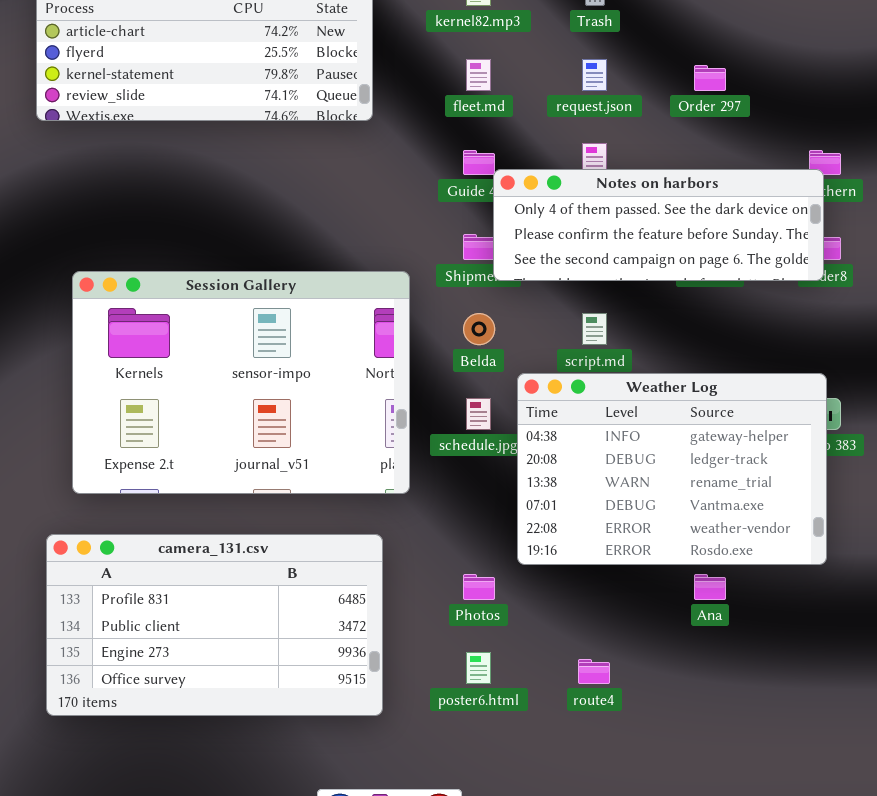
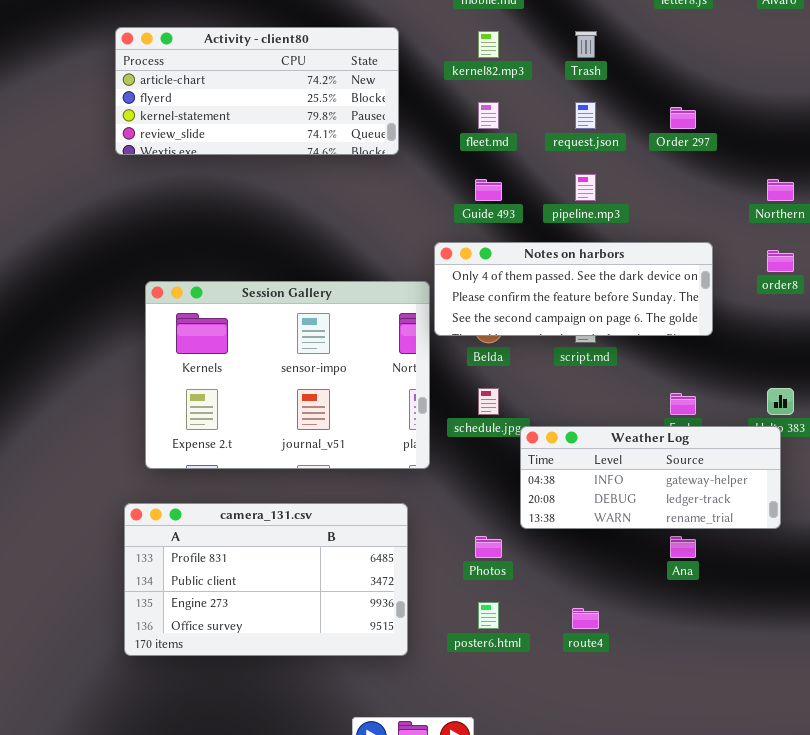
Notes on harbors: [493,169,824,281] -> [434,242,713,336], moved
Weather Log: [517,373,827,565] -> [520,426,781,529], resized

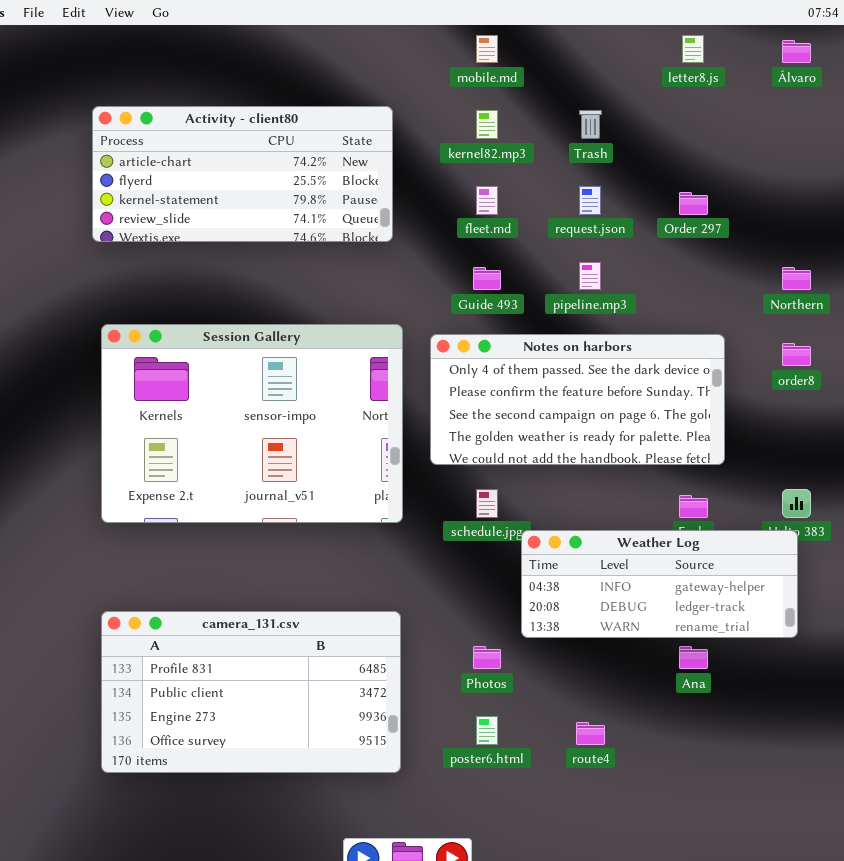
Notes on harbors: [434,242,713,336] -> [430,334,725,465], resized
Session Gallery: [145,281,430,469] -> [101,324,403,523], moved

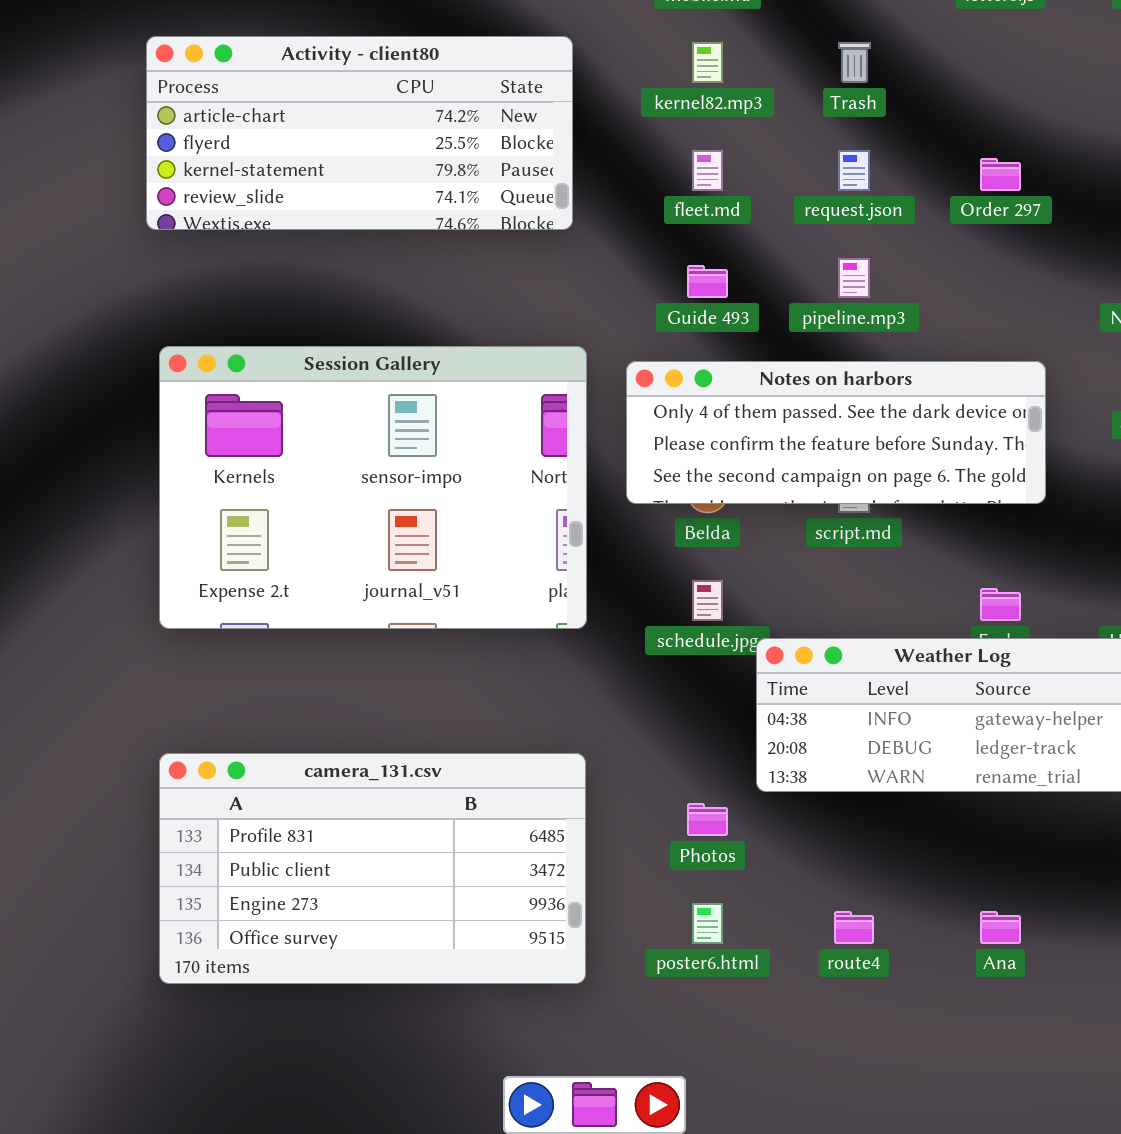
Notes on harbors: [430,334,725,465] -> [626,361,1046,504], resized
Ana: [679,646,708,669] -> [980,911,1021,944], moved

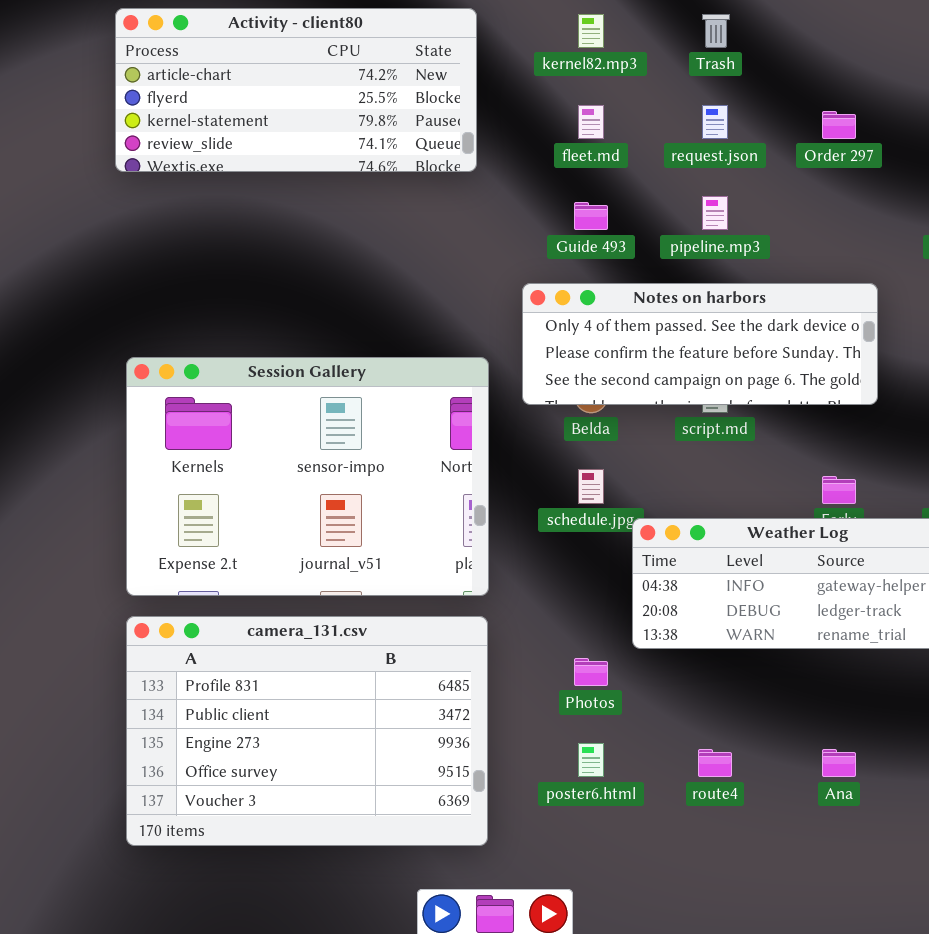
Session Gallery: [159,346,587,629] -> [126,357,489,596], moved
camera_131.csv: [159,753,586,984] -> [126,616,488,846], resized

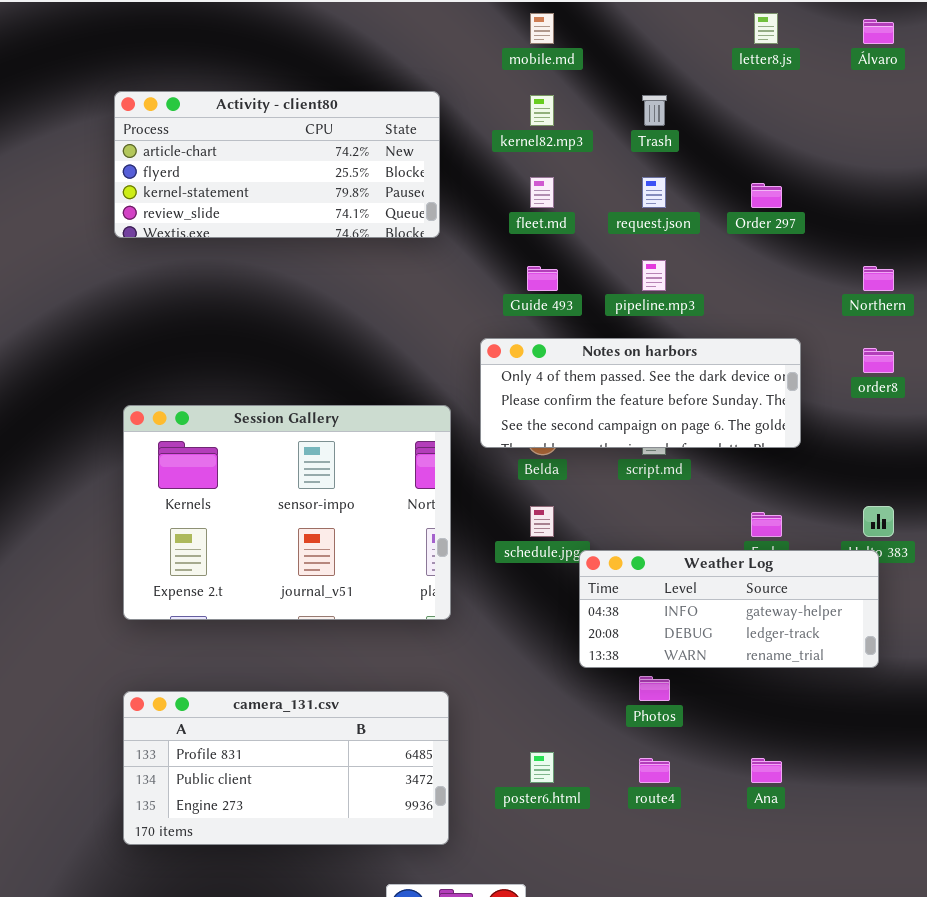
camera_131.csv: [126,616,488,846] -> [123,691,449,845], resized
Photos: [574,658,608,686] -> [639,676,670,701], moved

